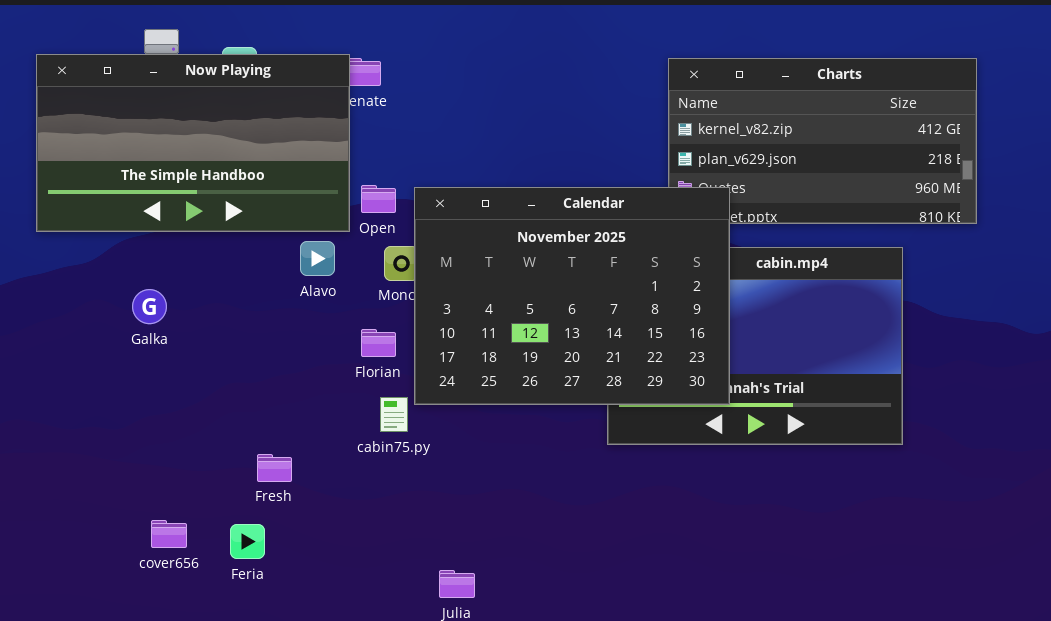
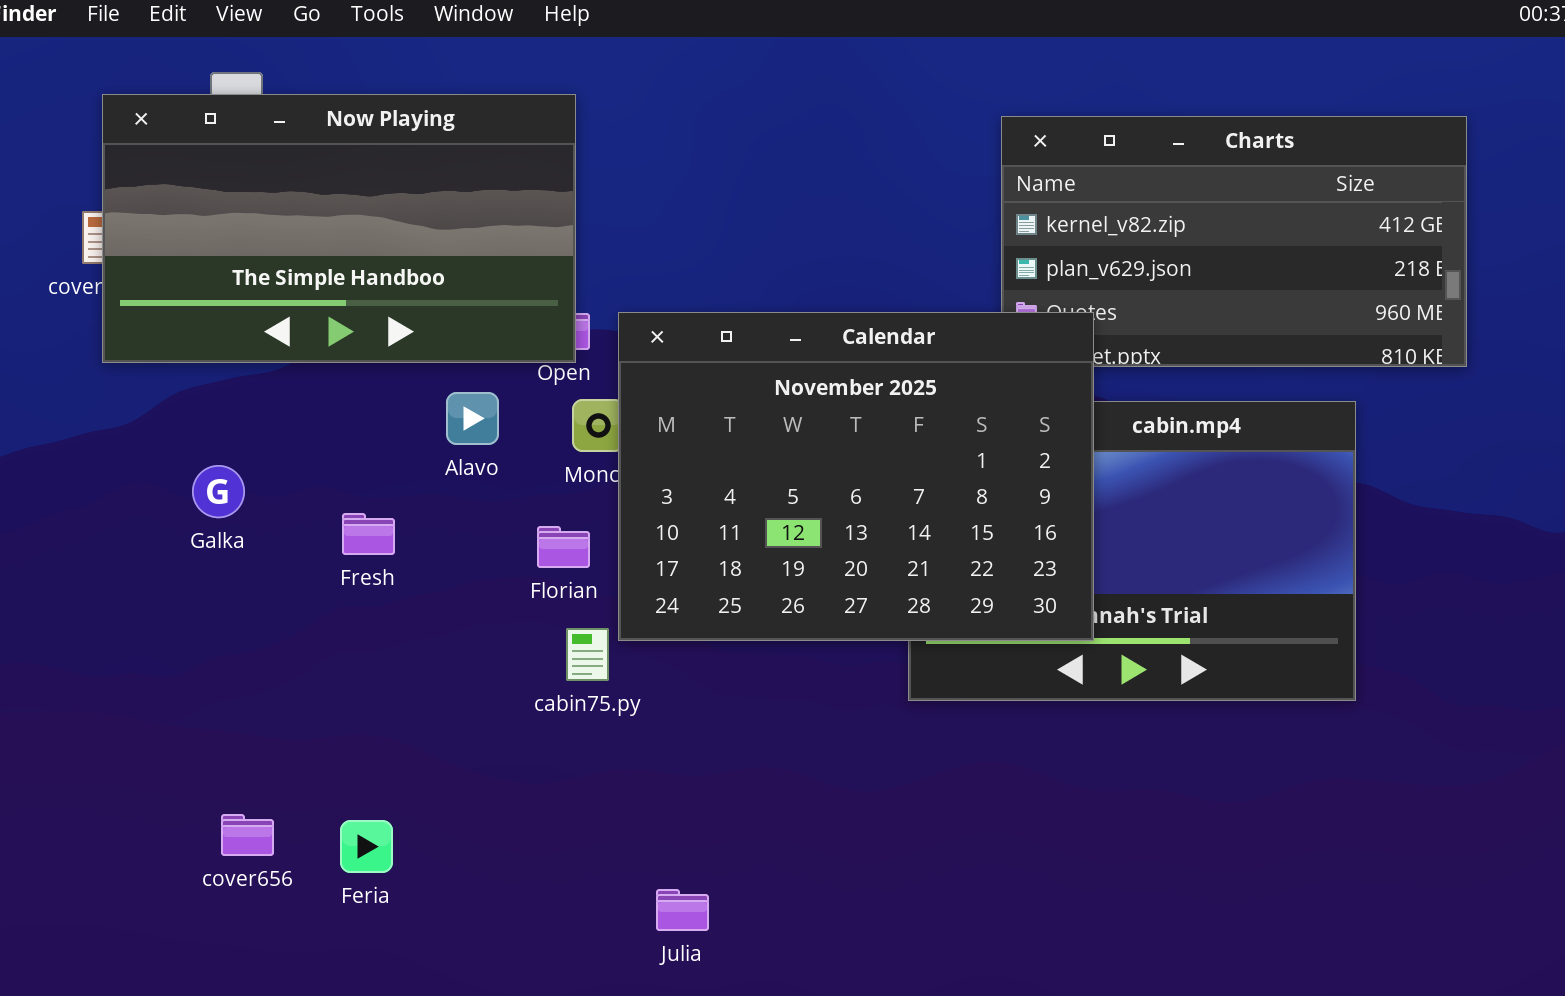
Now Playing: [36,54,350,232] -> [102,94,576,363], moved
Fresh: [257,454,292,482] -> [342,513,395,555], moved

